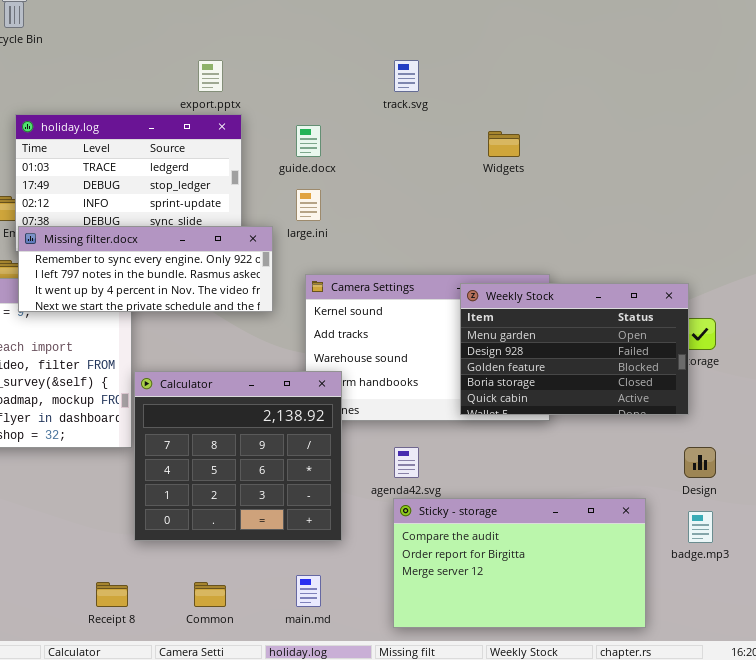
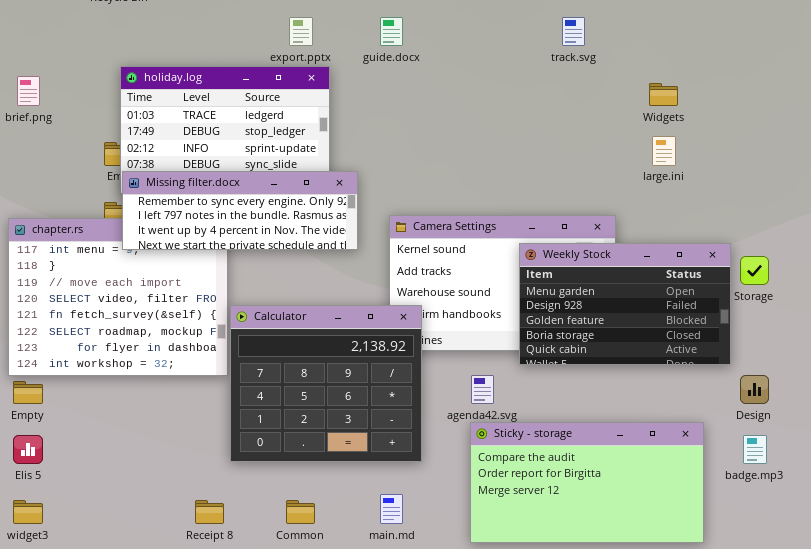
track.svg: [394,60,419,92] -> [562,17,585,46], moved
guide.docx: [296,125,321,157] -> [380,17,403,46], moved
Widgets: [488,131,520,157] -> [649,83,678,106], moved
large.ini: [296,189,321,221] -> [652,136,676,166], moved
Weekly Stock: [460,283,689,415] -> [519,243,731,365], moved

